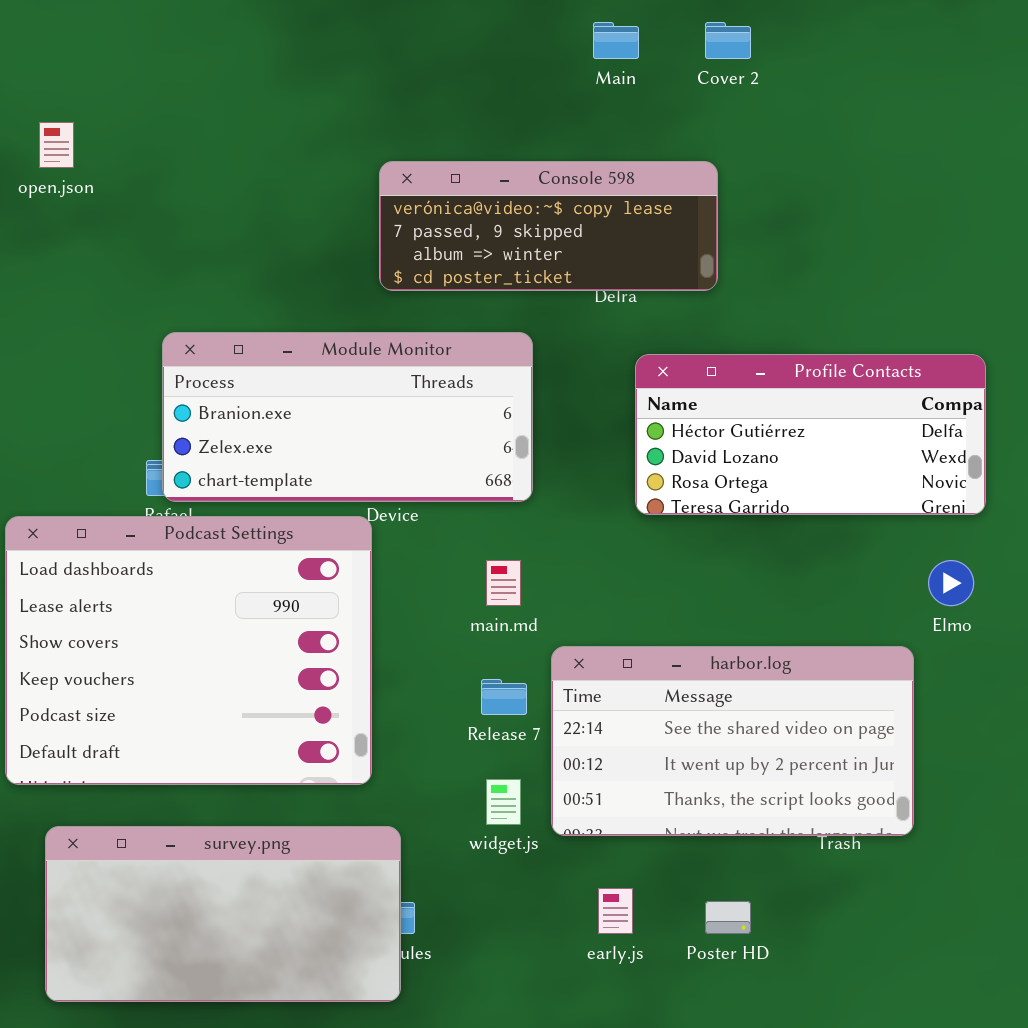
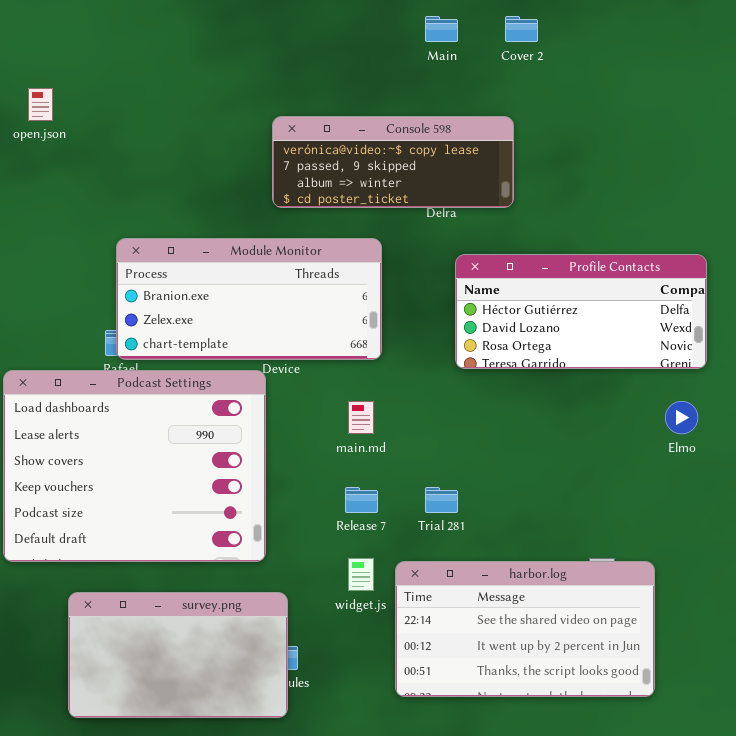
harbor.log: [551,646,914,836] -> [395,561,655,697], moved
survey.png: [45,826,401,1002] -> [68,592,288,718], resized

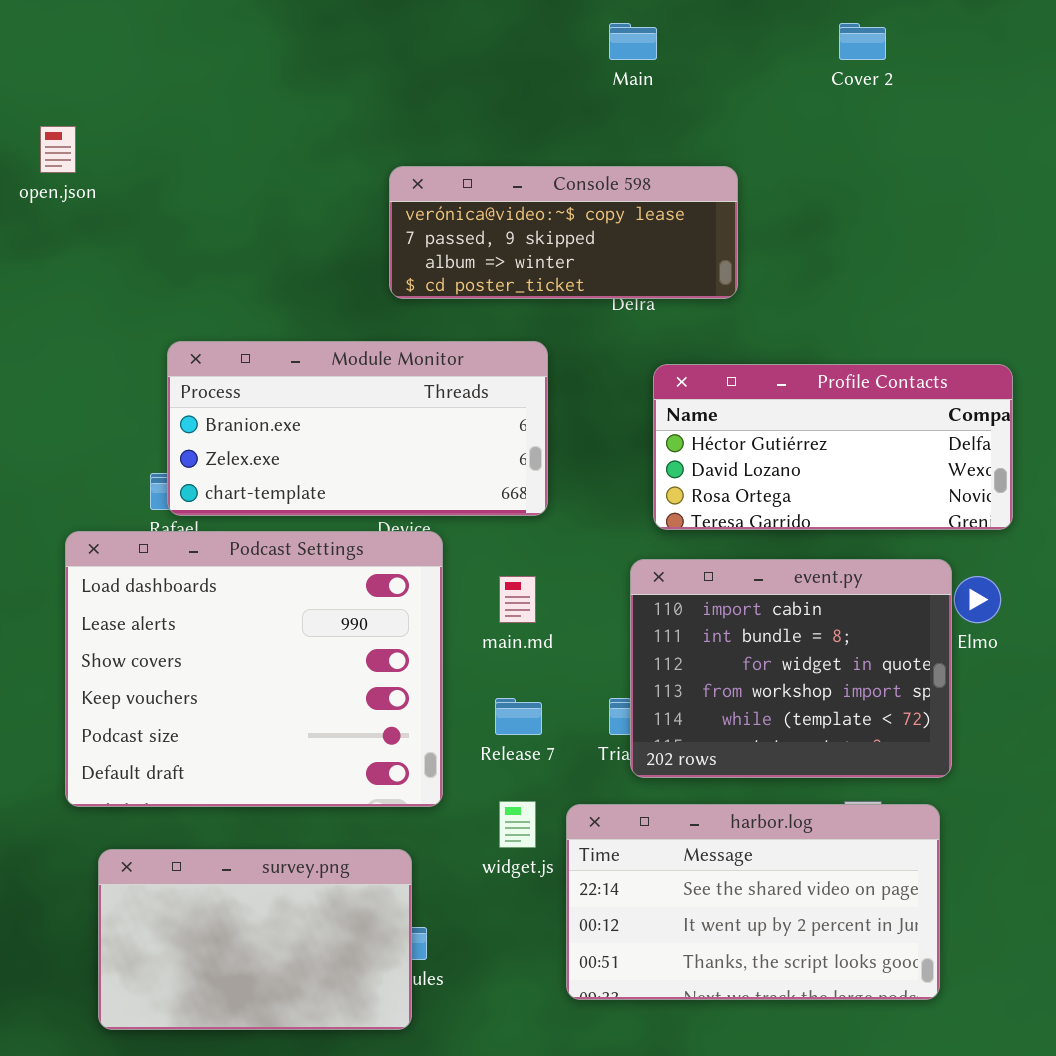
Cover 2: [505,16,538,42] -> [839,23,886,60], moved
Podcast Settings: [3,370,266,562] -> [65,531,443,807], moved
event.py: none -> [630,559,952,778], opened

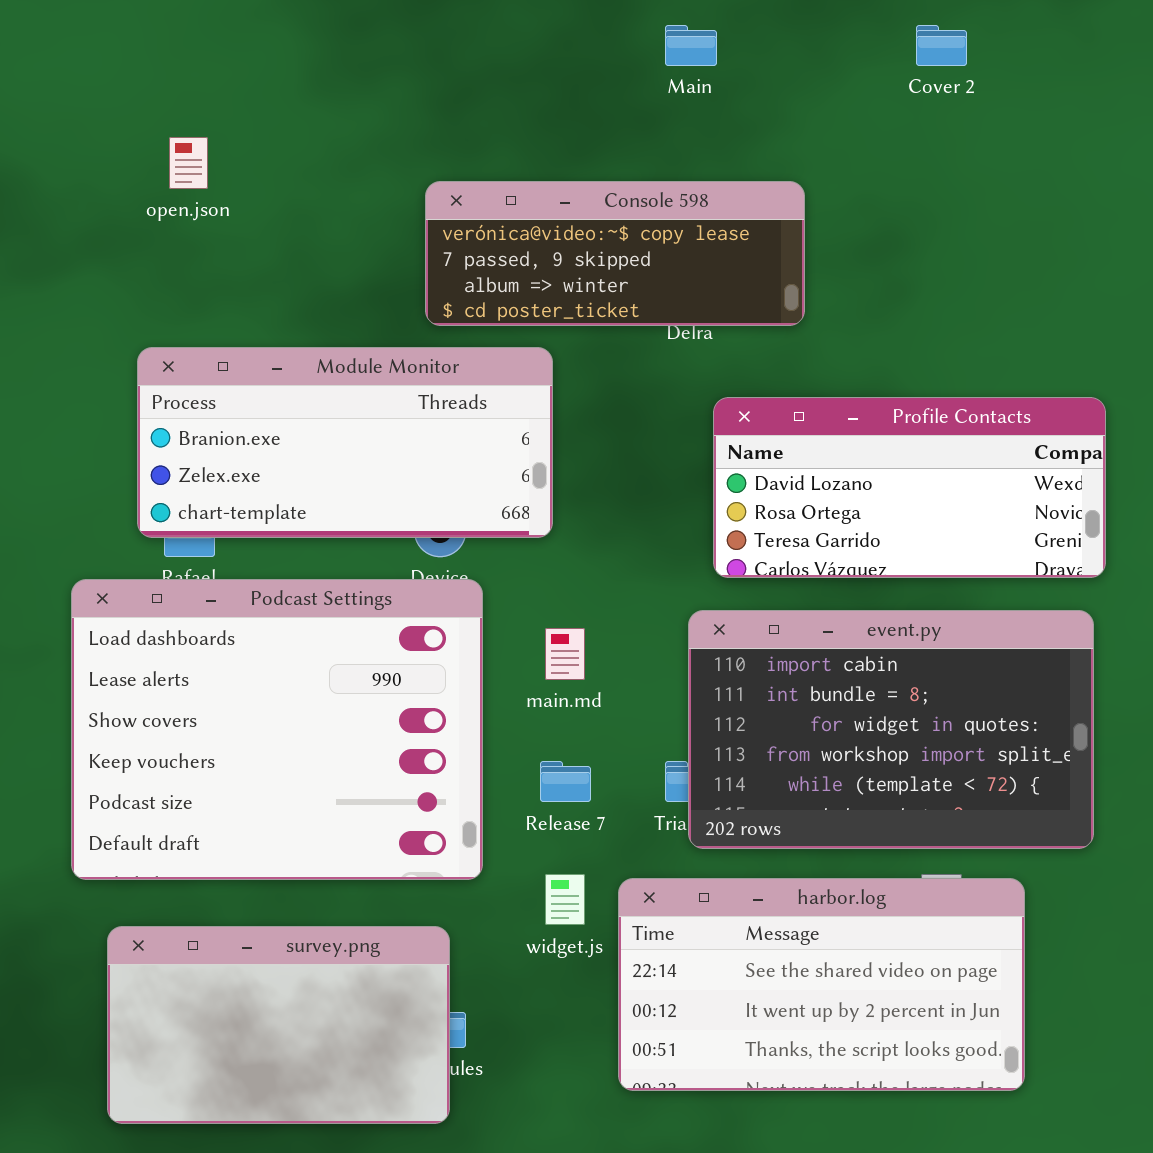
open.json: [40,126,76,173] -> [169,137,208,189], moved
Module Monitor: [167,341,548,516] -> [137,347,553,538], moved
Profile Contacts: [653,364,1013,530] -> [713,397,1106,578], scrolled down 1 row
event.py: [630,559,952,778] -> [688,610,1094,849], resized

